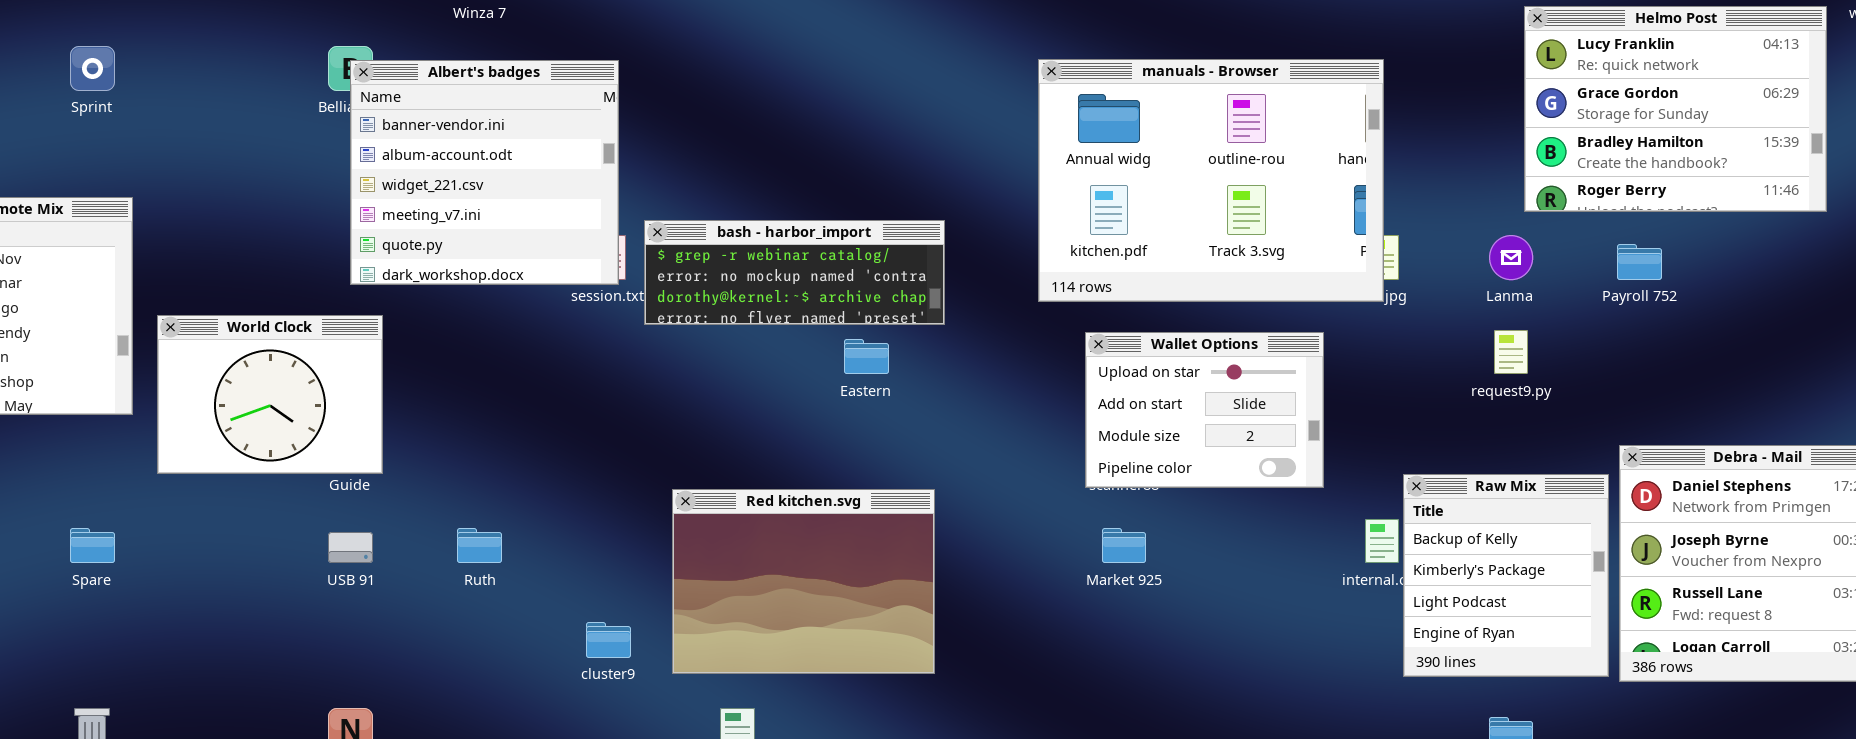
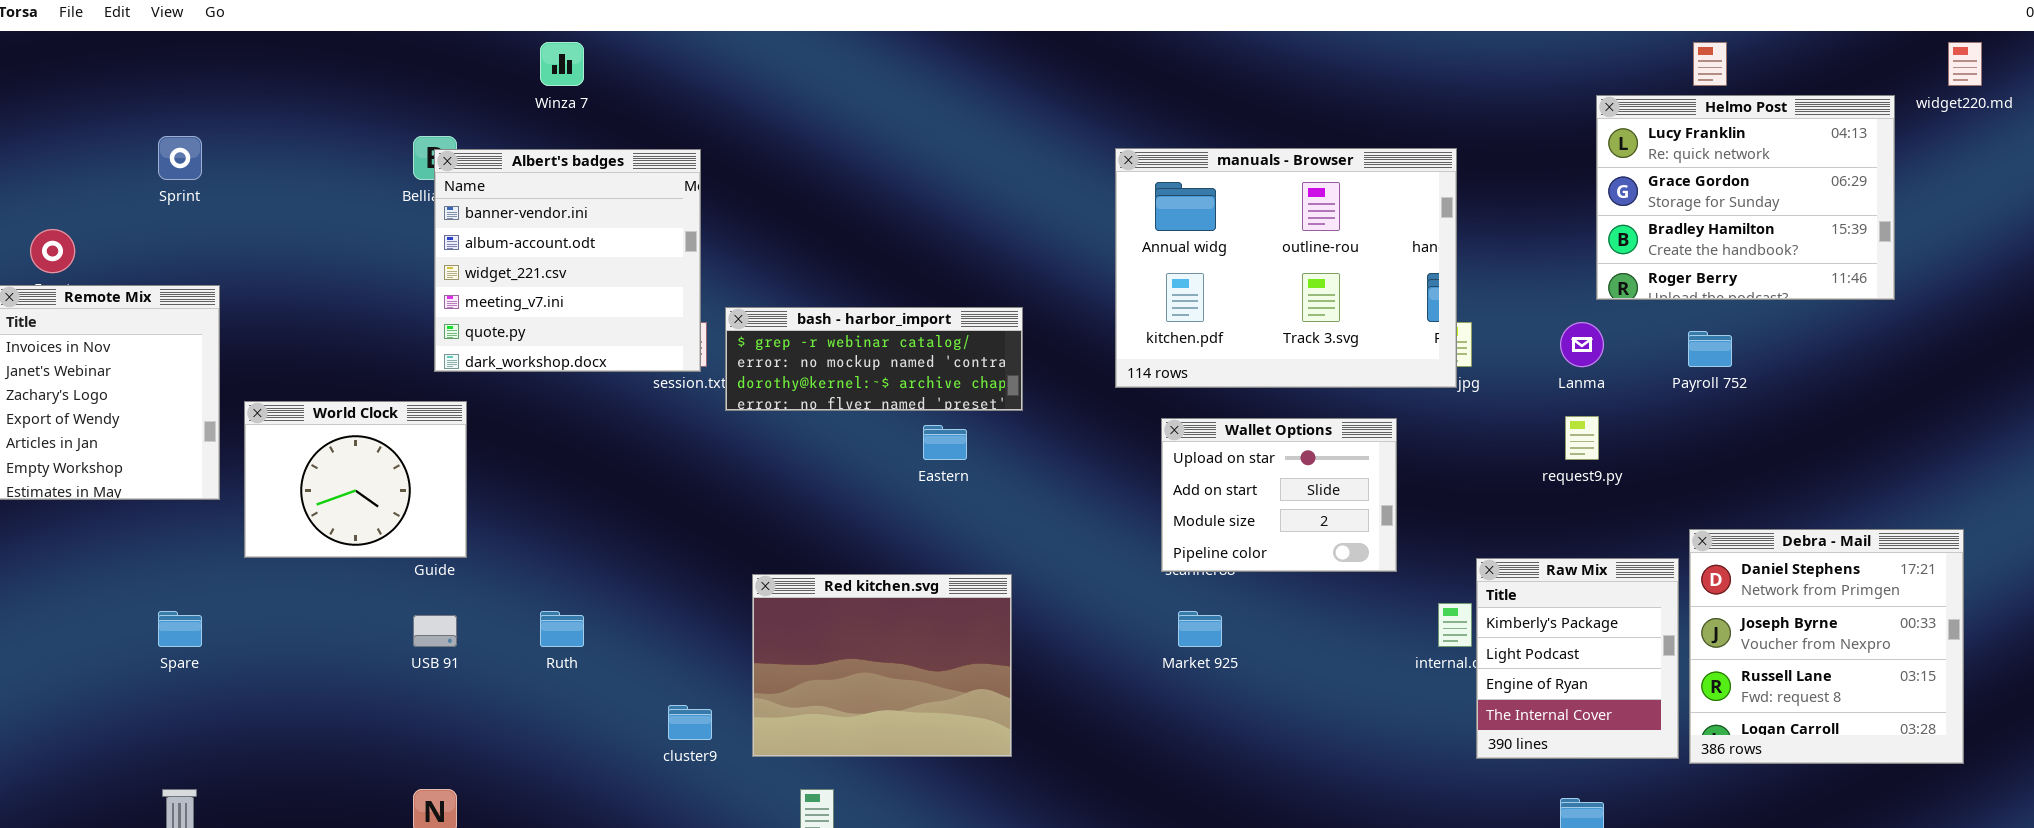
Raw Mix: [1403,474,1609,677] -> [1476,558,1679,759], scrolled down 1 row

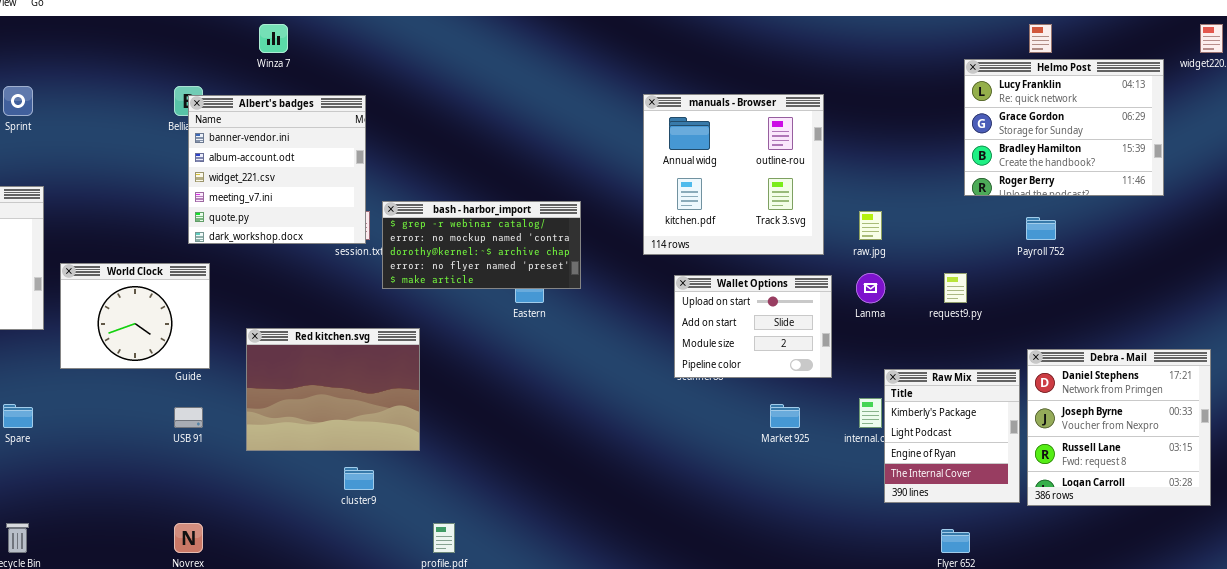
manuals - Browser: [1115,148,1457,388] -> [643,94,824,255], resized
bash - harbor_import: [725,307,1023,411] -> [382,201,581,289], resized
Lanma: [1560,322,1604,367] -> [856,273,885,303], moved
Red kitchen.svg: [752,574,1012,757] -> [246,328,420,451], moved
Market 925: [1178,611,1222,647] -> [770,404,800,428], moved

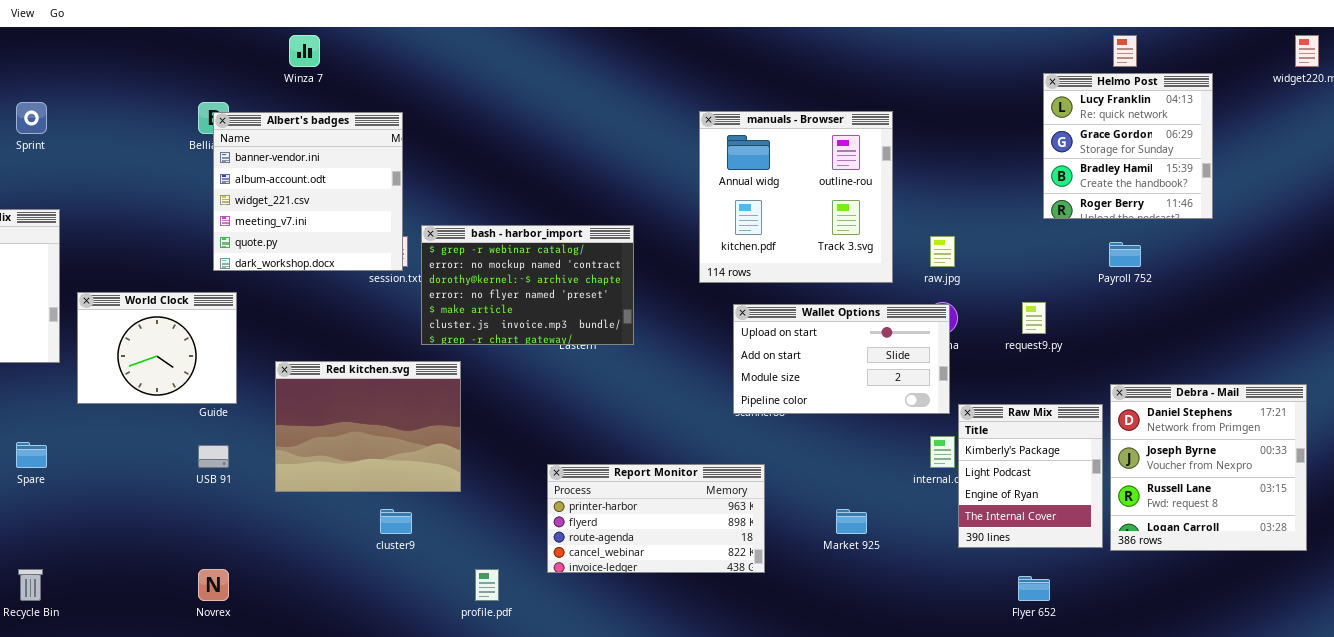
Helmo Post: [964,59,1164,196] -> [1043,73,1213,219], resized
bash - harbor_import: [382,201,581,289] -> [421,225,634,345], resized
Wallet Options: [674,275,832,378] -> [733,304,950,414], resized
Market 925: [770,404,800,428] -> [836,509,867,534], moved
Report Monitor: none -> [547,464,765,573], opened

